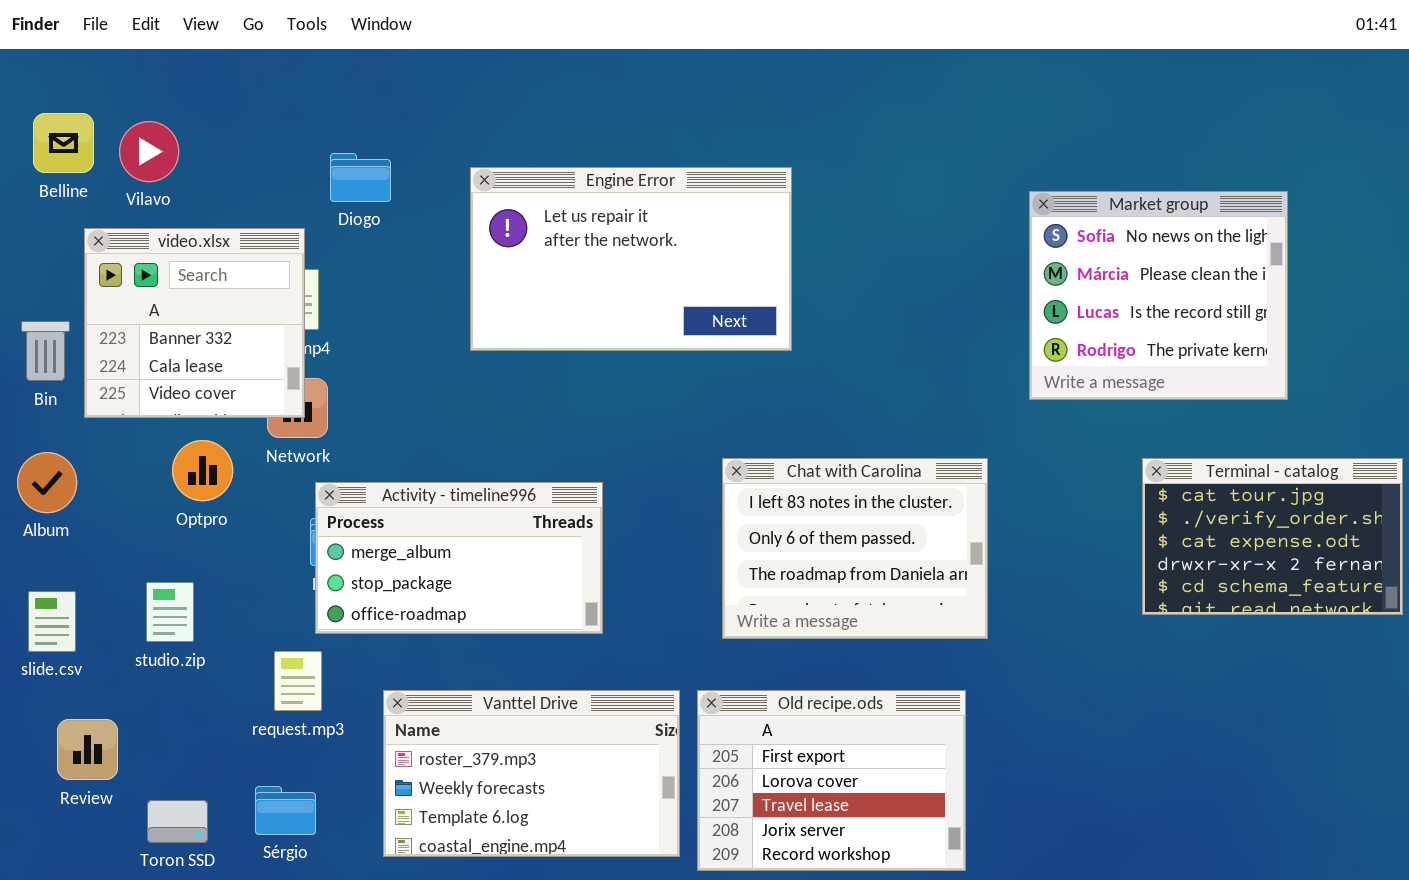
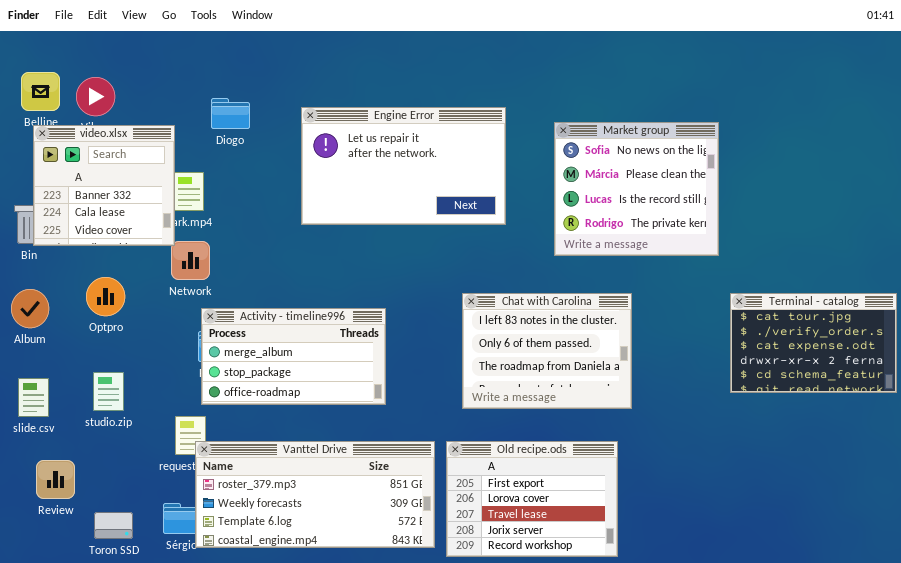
Market group: [1029,191,1288,400] -> [554,122,719,256], moved
video.xlsx: [84,228,305,418] -> [33,125,175,246], moved
Optpro: [172,440,233,501] -> [86,277,125,316], moved
Vanttel Drive: [383,690,680,857] -> [195,441,435,548], resized

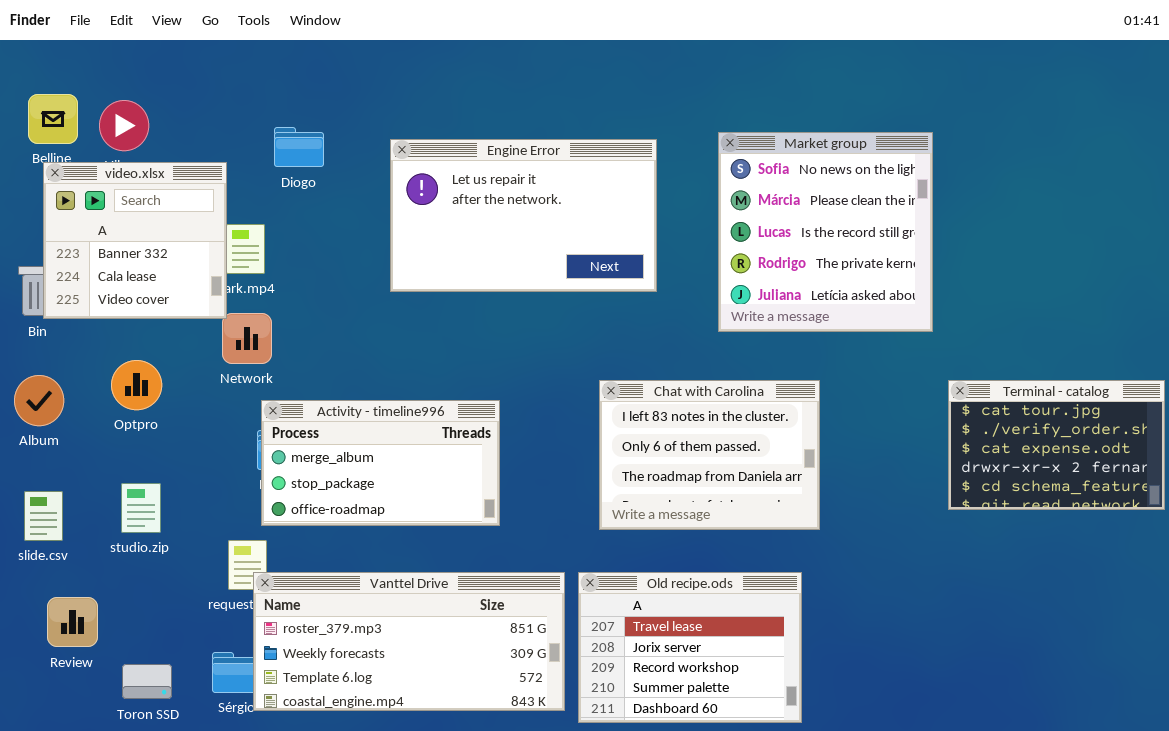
Market group: [554,122,719,256] -> [718,132,933,332], resized
Old recipe.ods: [446,441,618,557] -> [578,572,802,723], scrolled down 2 rows

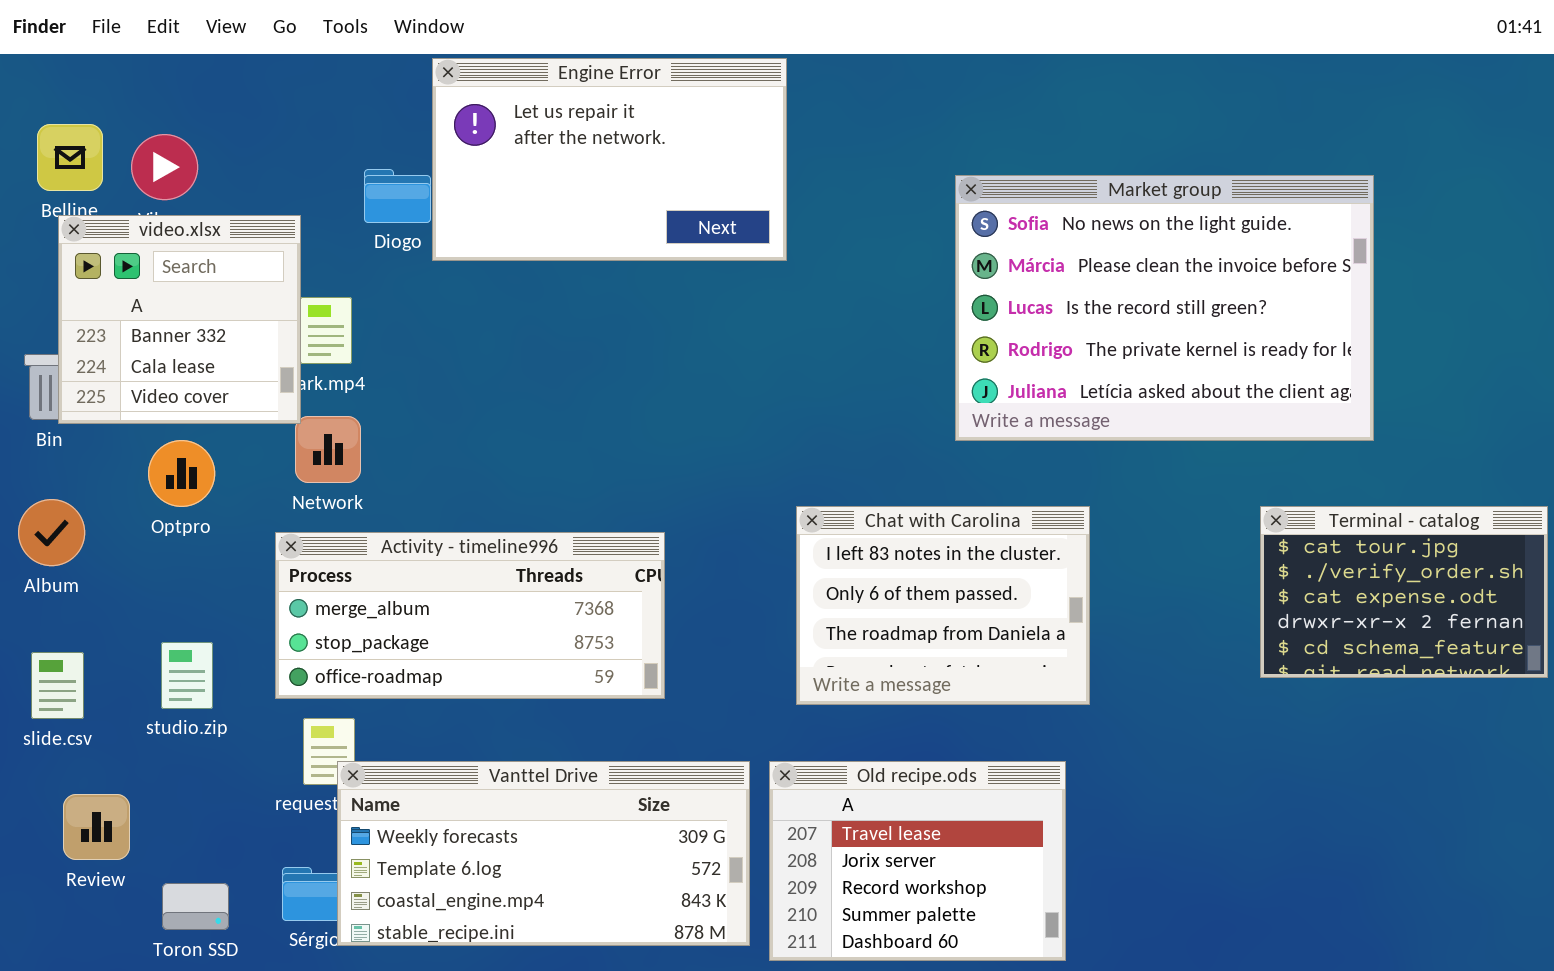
Market group: [718,132,933,332] -> [955,175,1374,441], resized
Engine Error: [390,139,657,292] -> [432,58,787,261], moved
Optpro: [111,360,162,410] -> [148,440,215,507], moved
Activity - timeline996: [261,400,500,526] -> [275,532,665,699], resized
Vanttel Drive: [253,572,565,711] -> [337,761,750,946], scrolled down 1 row

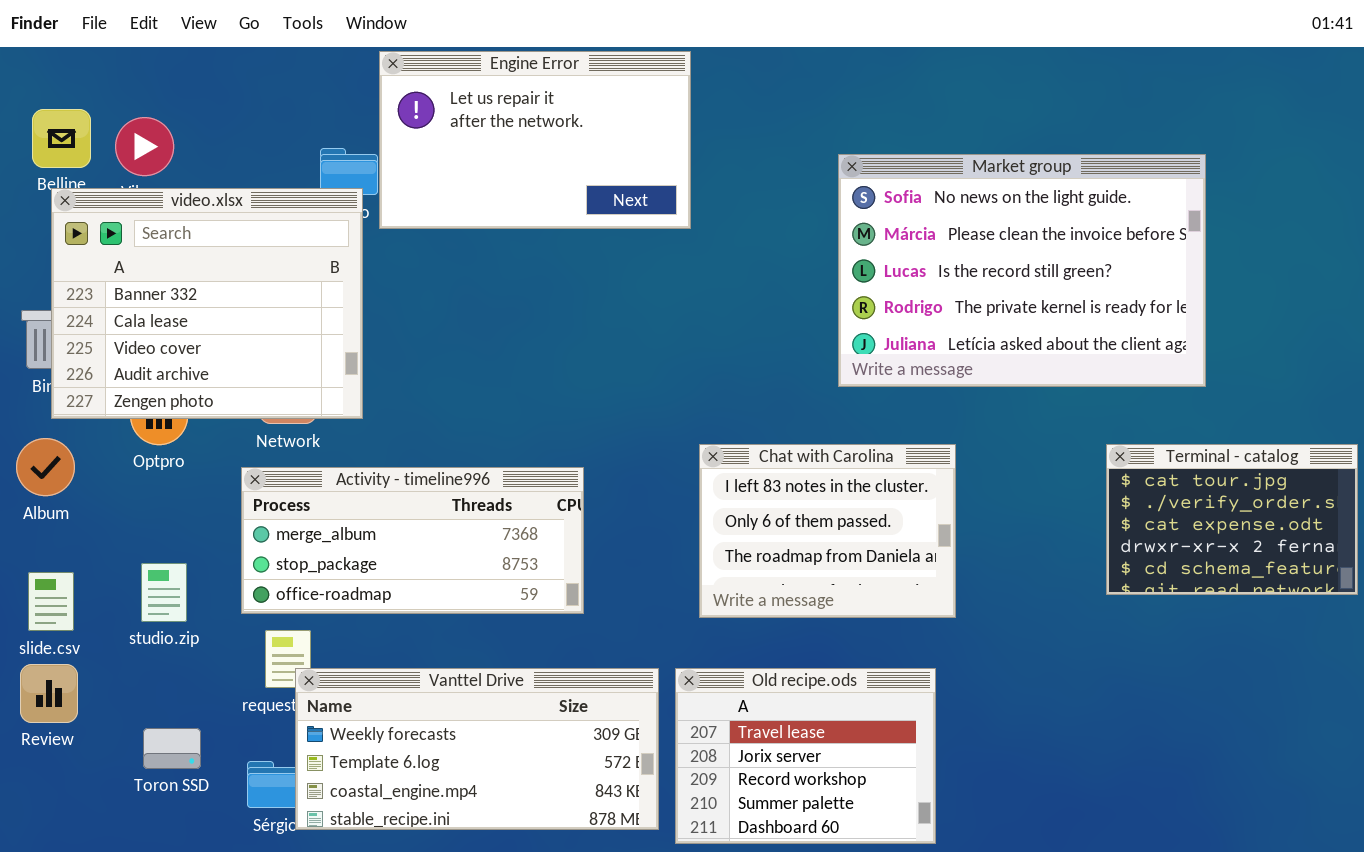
video.xlsx: [58,215,301,424] -> [51,188,363,419], resized
Review: [63,794,130,860] -> [20,664,78,723], moved
Toron SSD: [162,883,229,930] -> [143,728,201,769], moved

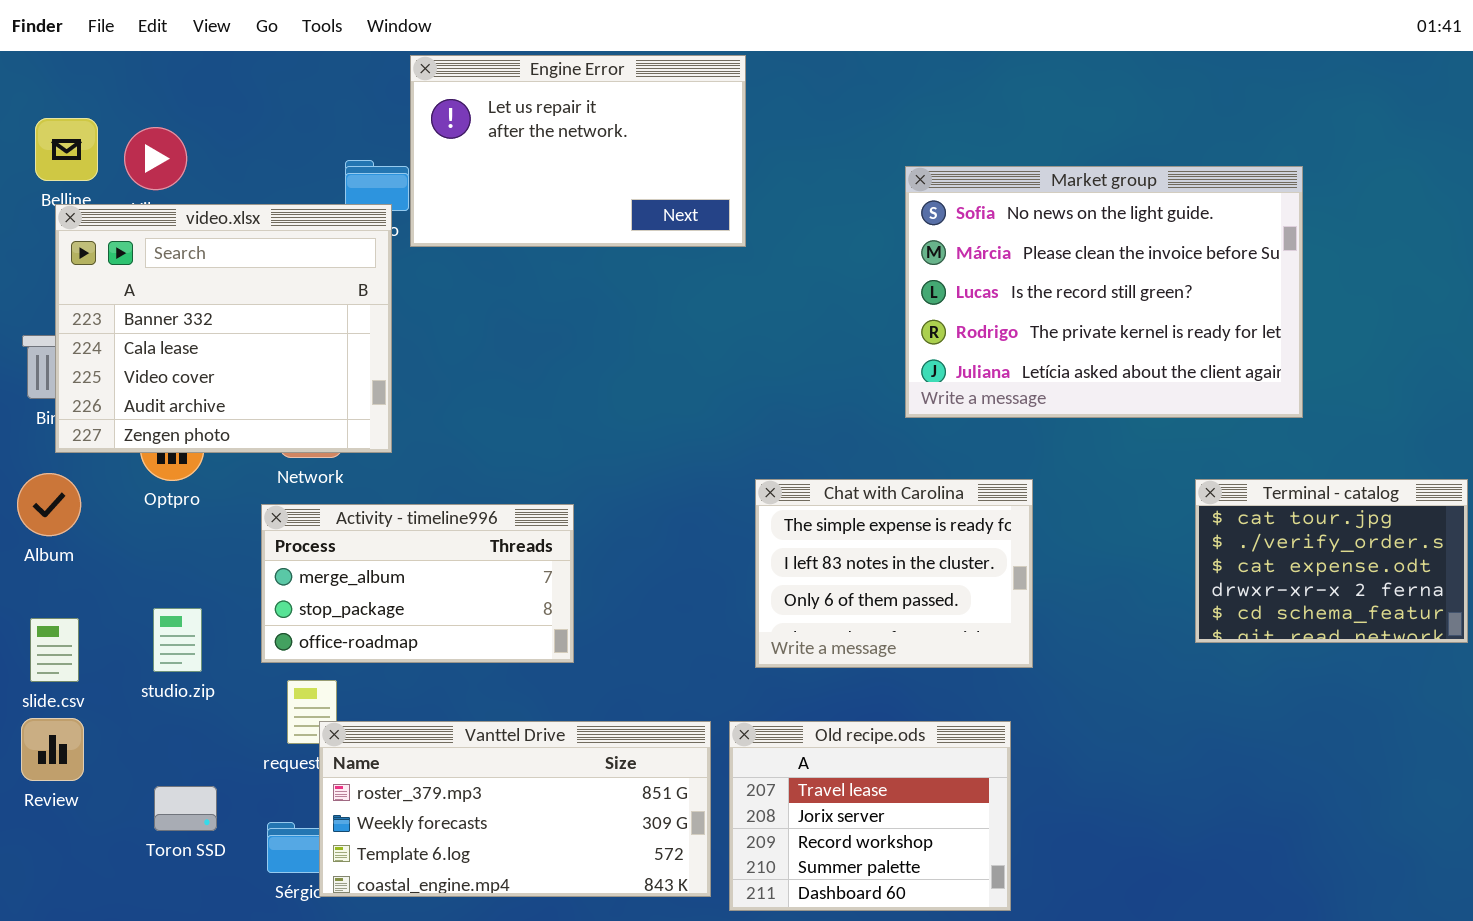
Chat with Carolina: [699,444,956,618] -> [755,479,1033,668], scrolled up 1 row
Activity - timeline996: [241,467,584,614] -> [261,504,574,663], resized
Vanttel Drive: [295,668,659,830] -> [319,721,711,897], scrolled up 1 row

